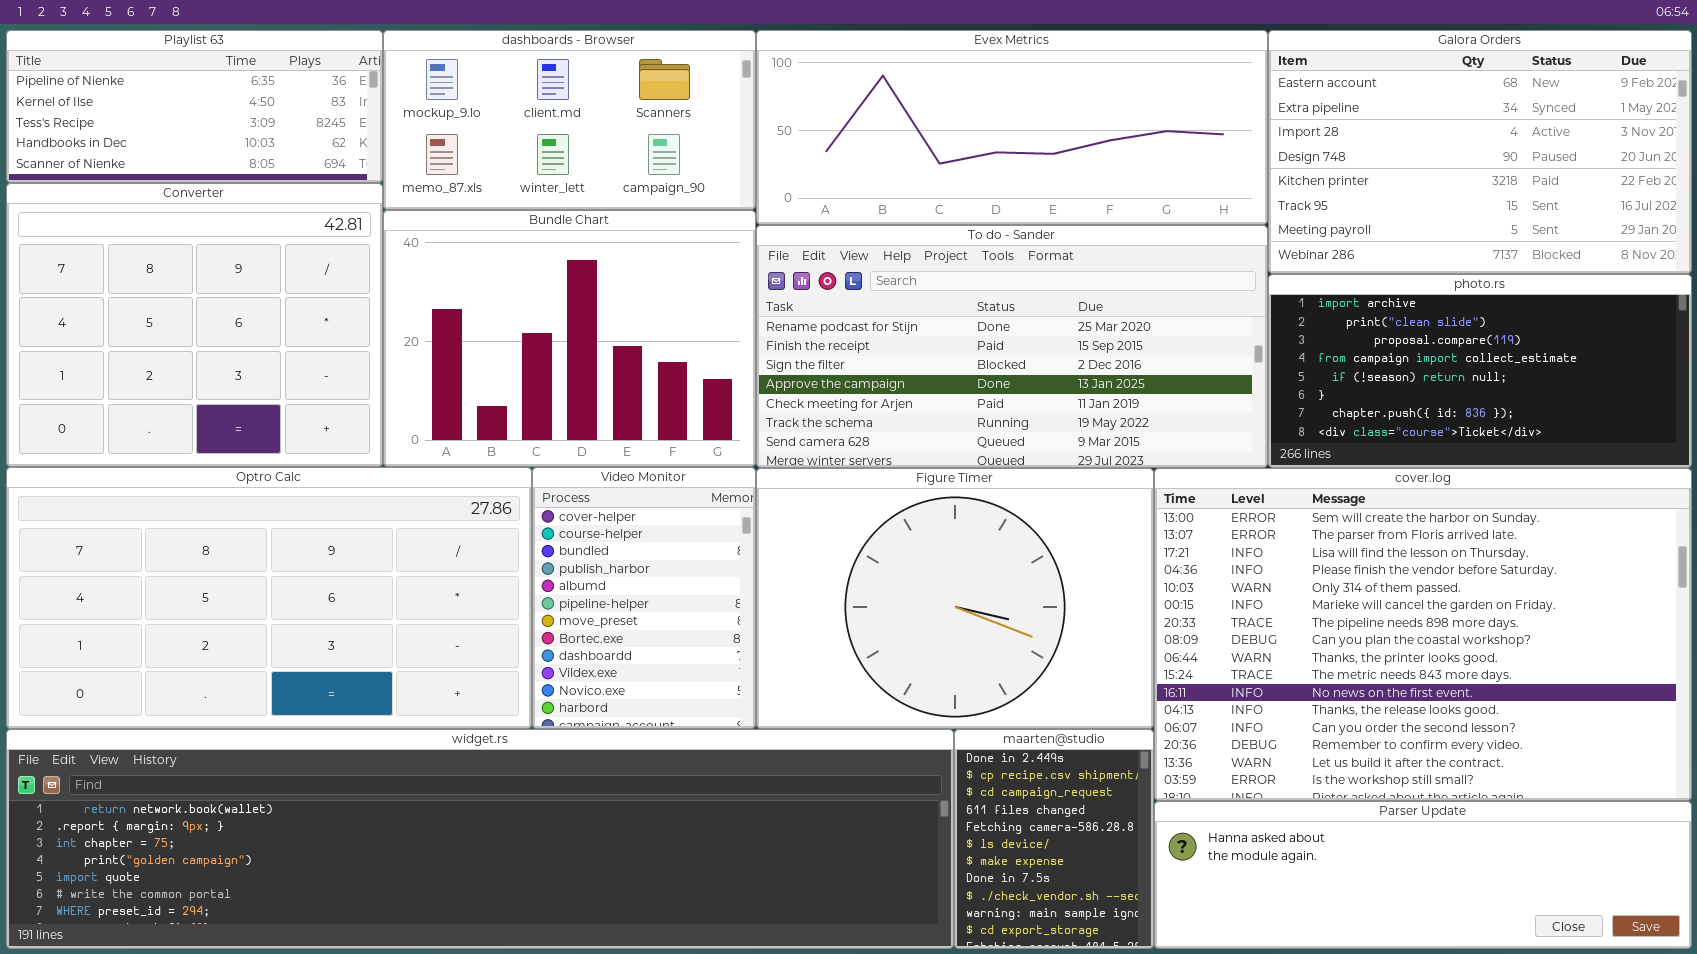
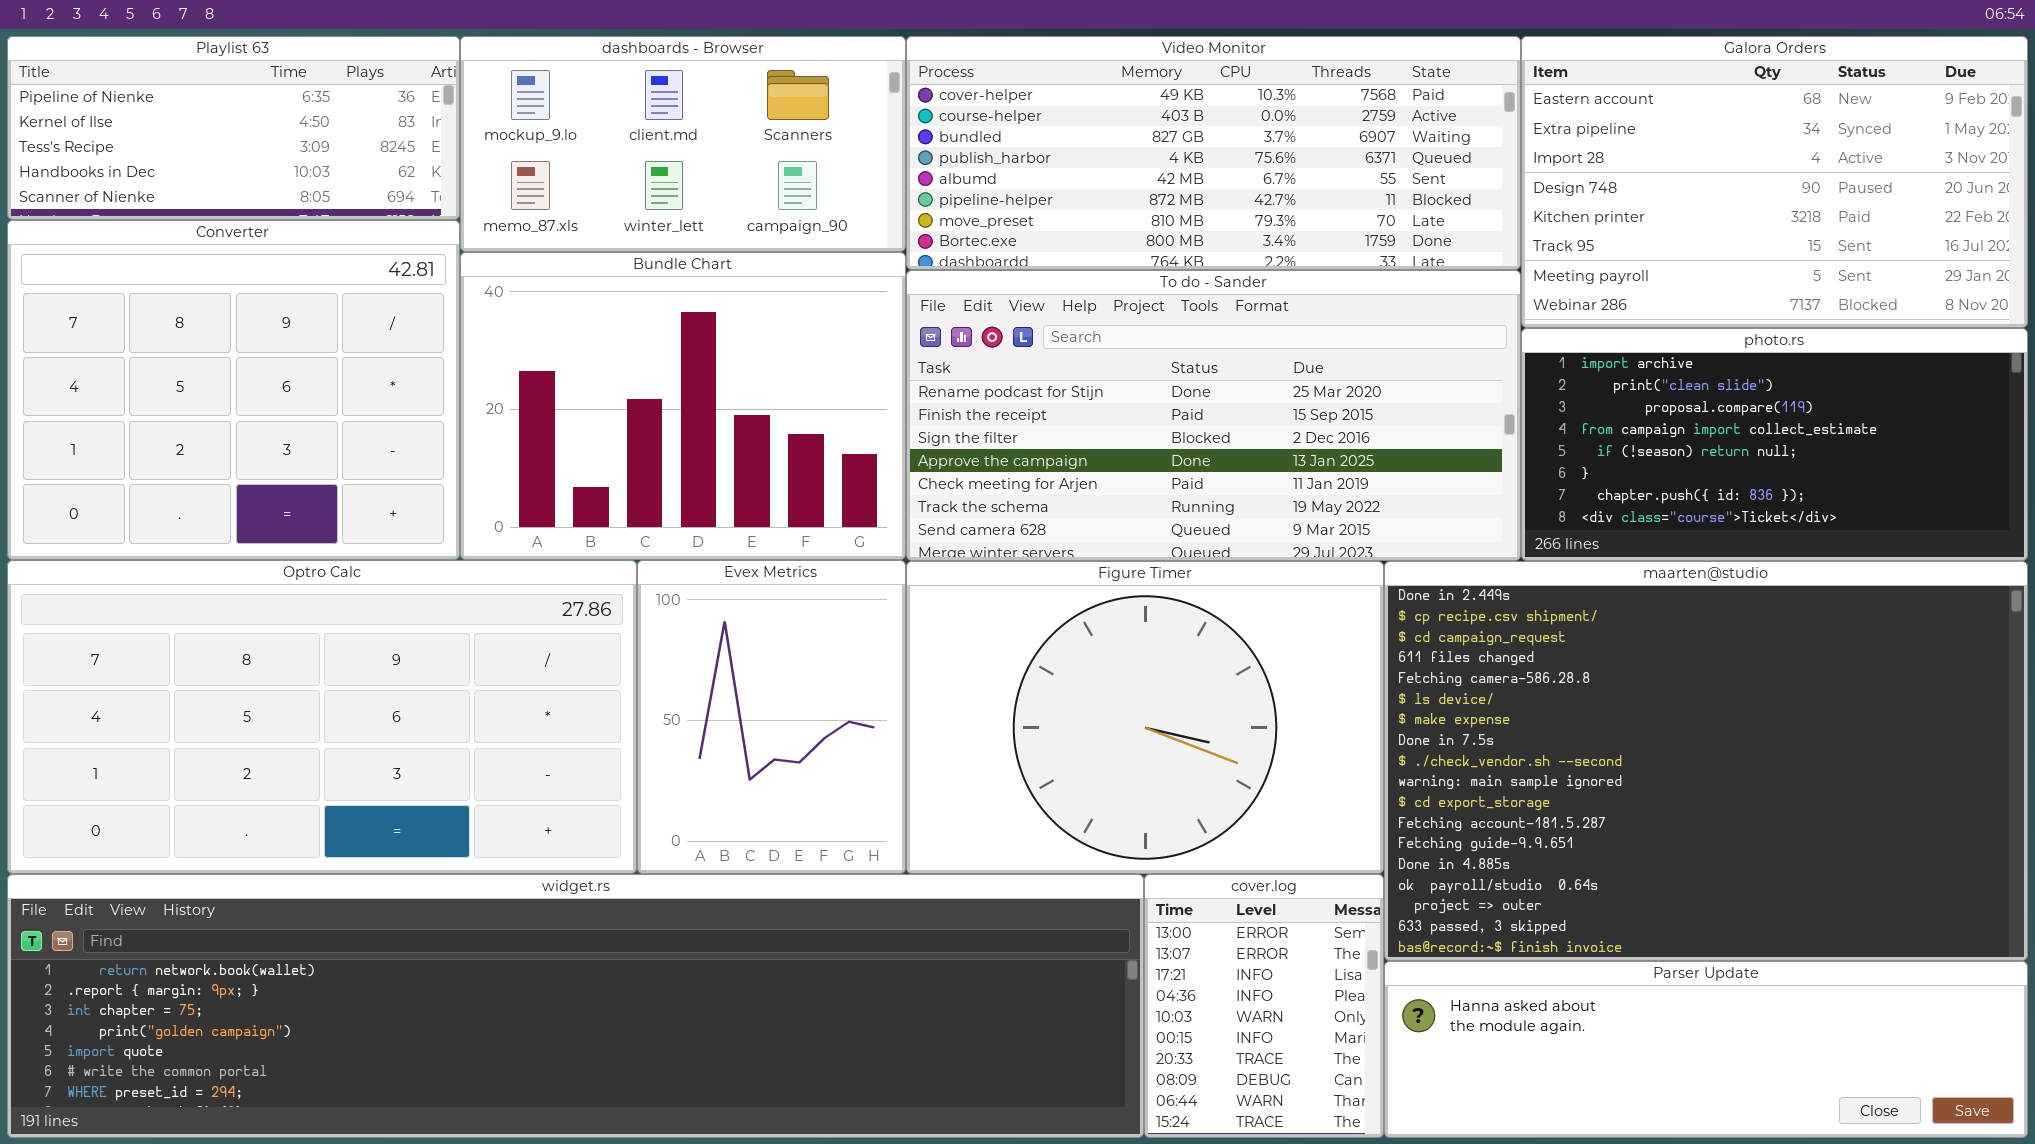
Evex Metrics: [756,30,1268,225] -> [637,560,906,874], moved, resized
Video Monitor: [532,467,756,729] -> [906,36,1521,270], moved, resized
cover.log: [1154,468,1692,801] -> [1144,874,1384,1138], moved, resized
maarten@studio: [954,729,1154,949] -> [1384,561,2028,961], moved, resized

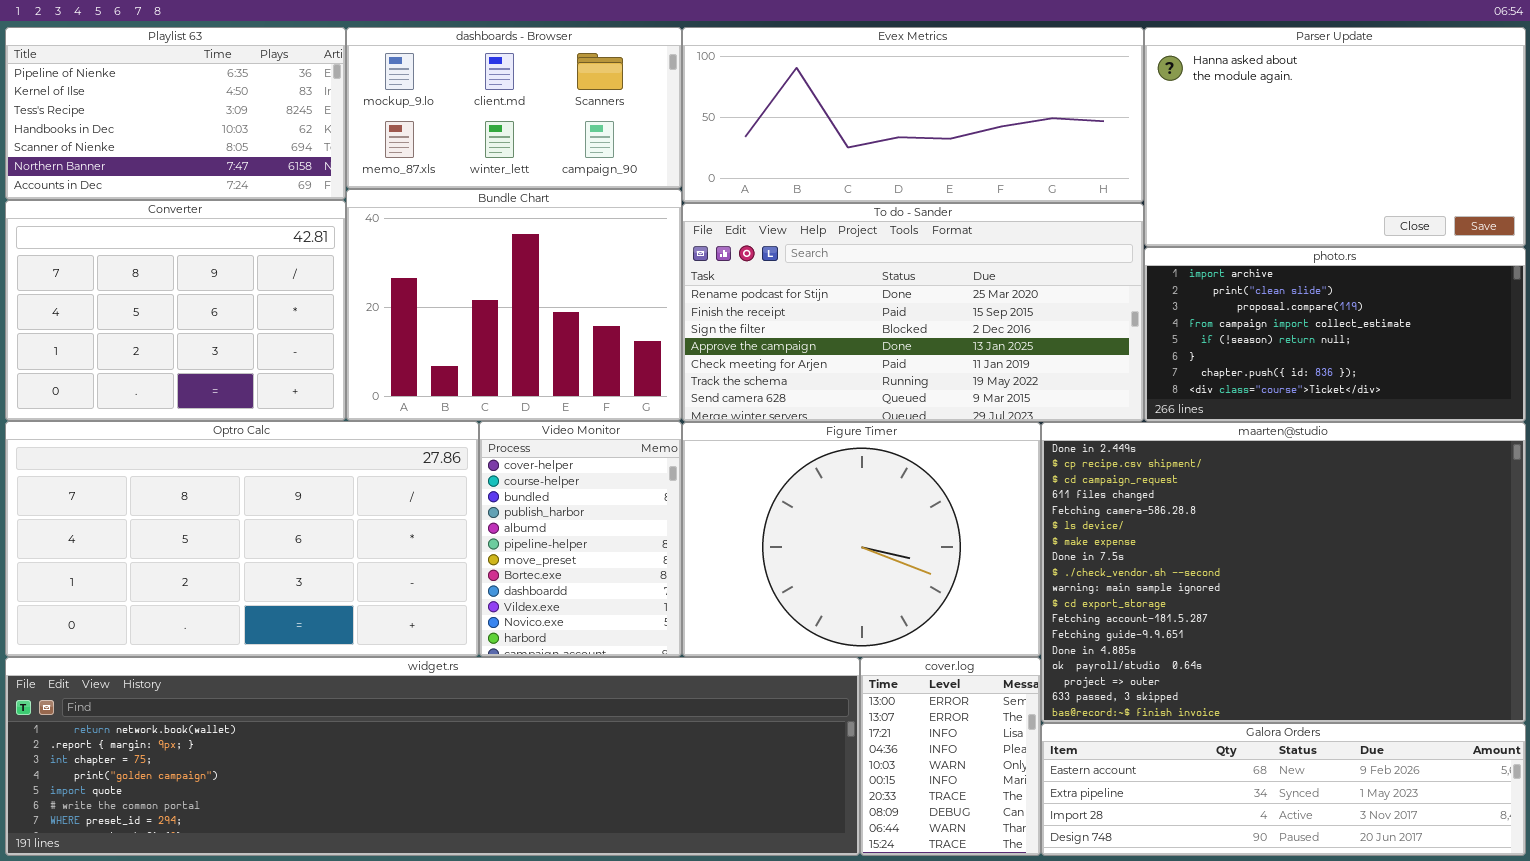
Playlist 63: [7,36,460,220] -> [5,27,346,200], resized
Video Monitor: [906,36,1521,270] -> [479,421,682,657], moved, resized
Galora Orders: [1521,36,2028,328] -> [1041,723,1526,856], moved, resized
Converter: [7,220,460,560] -> [5,200,346,421], resized
Evex Metrics: [637,560,906,874] -> [682,27,1144,203], moved, resized
Parser Update: [1384,961,2028,1138] -> [1144,27,1526,247], moved, resized

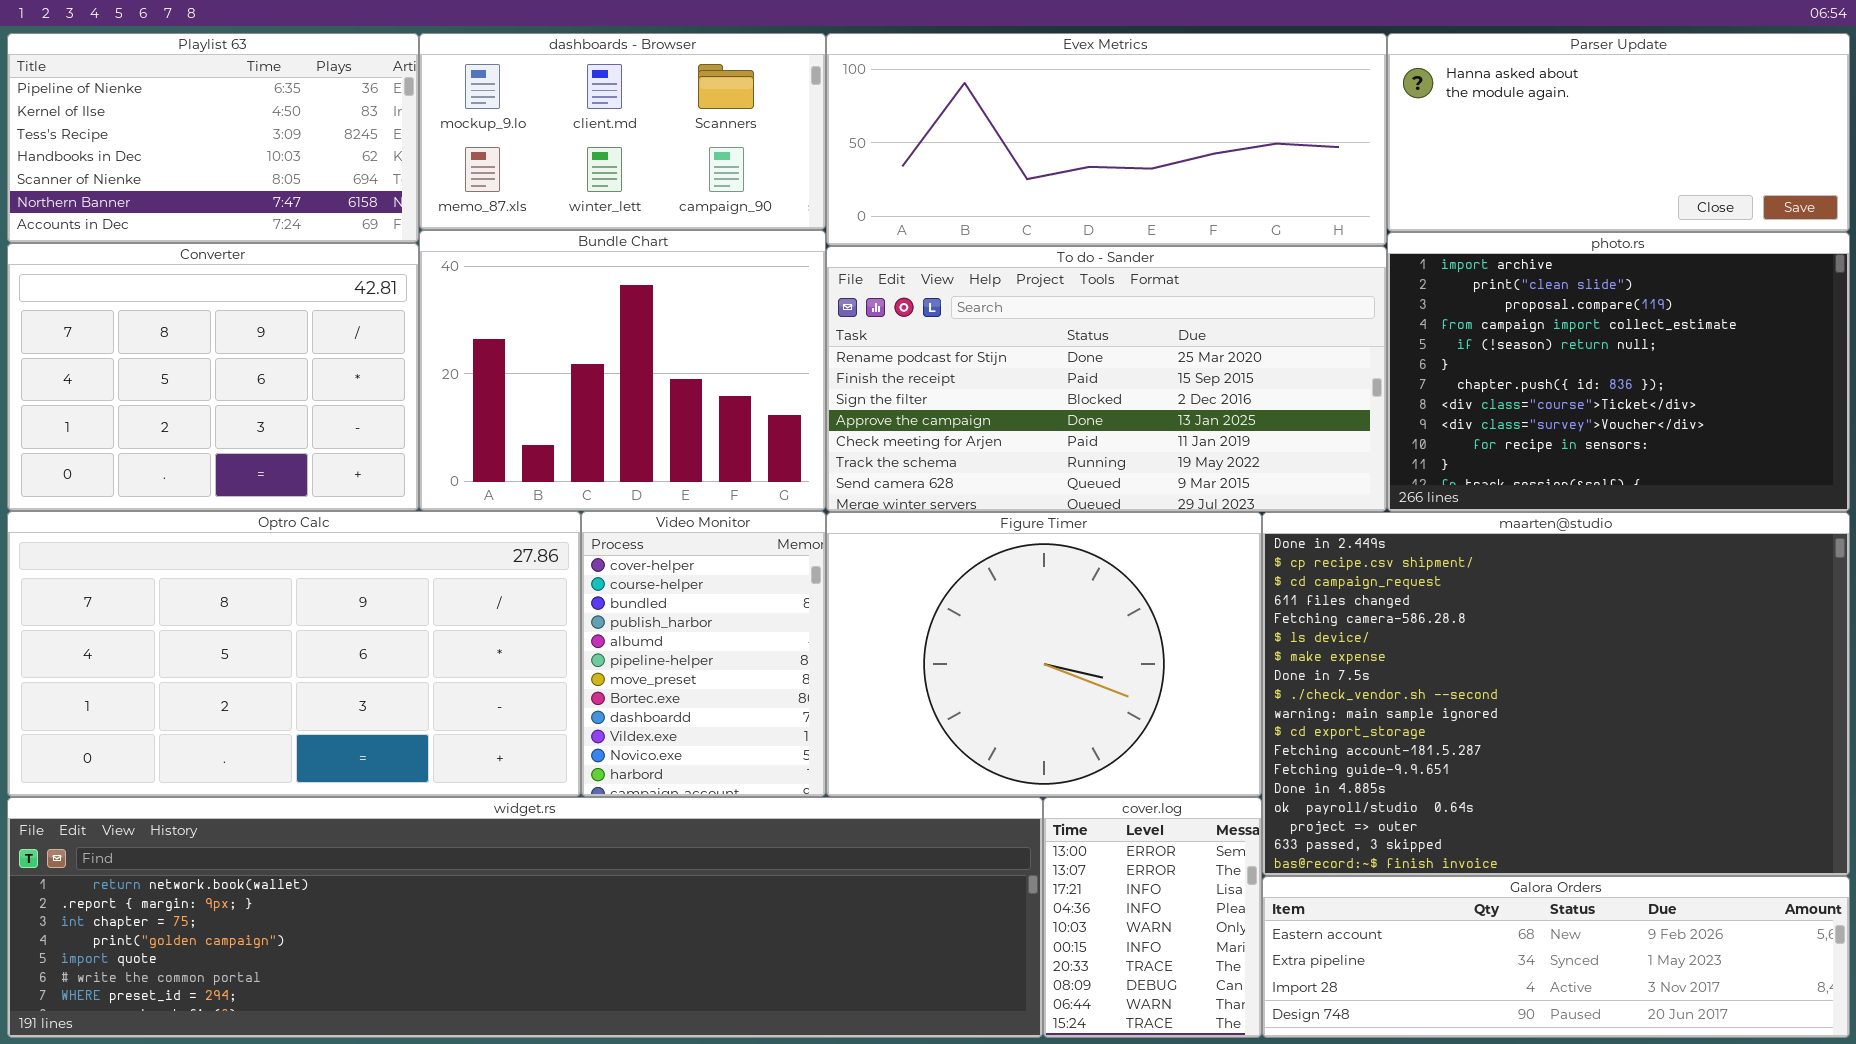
Parser Update: [1144,27,1526,247] -> [1387,33,1850,232], resized
photo.rs: [1144,247,1526,422] -> [1387,232,1850,512], resized

